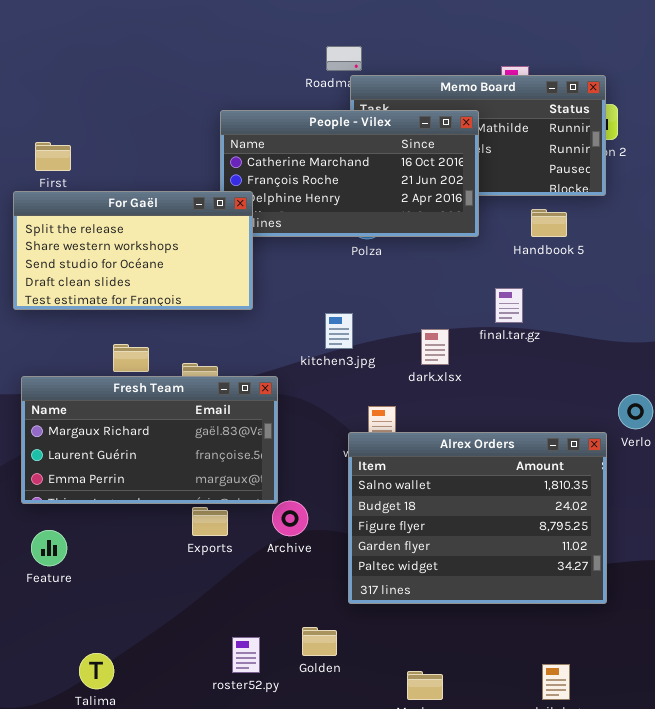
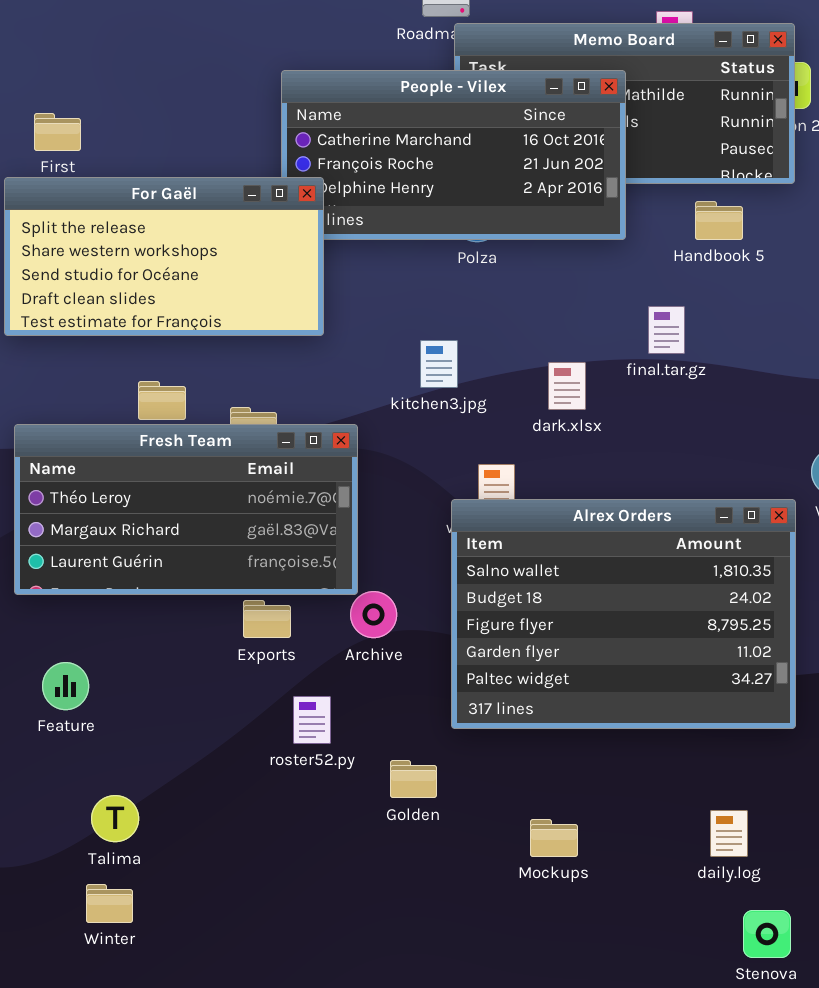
Fresh Team: [21,376,278,504] -> [14,424,358,595], scrolled up 1 row
Feature: [31,530,67,566] -> [42,662,89,710], moved
roster52.py: [232,637,260,673] -> [293,696,331,744], moved

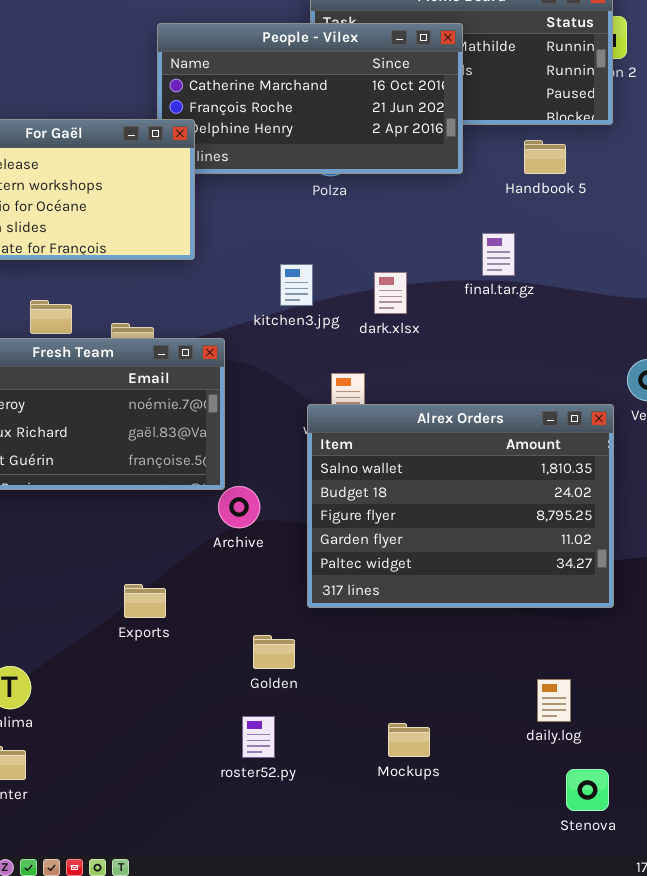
dark.xlsx: [548,362,586,410] -> [374,272,407,314], moved
Exports: [243,600,291,638] -> [124,584,166,618], moved
roster52.py: [293,696,331,744] -> [242,716,275,758], moved
Mockups: [530,819,578,857] -> [388,723,430,757], moved

